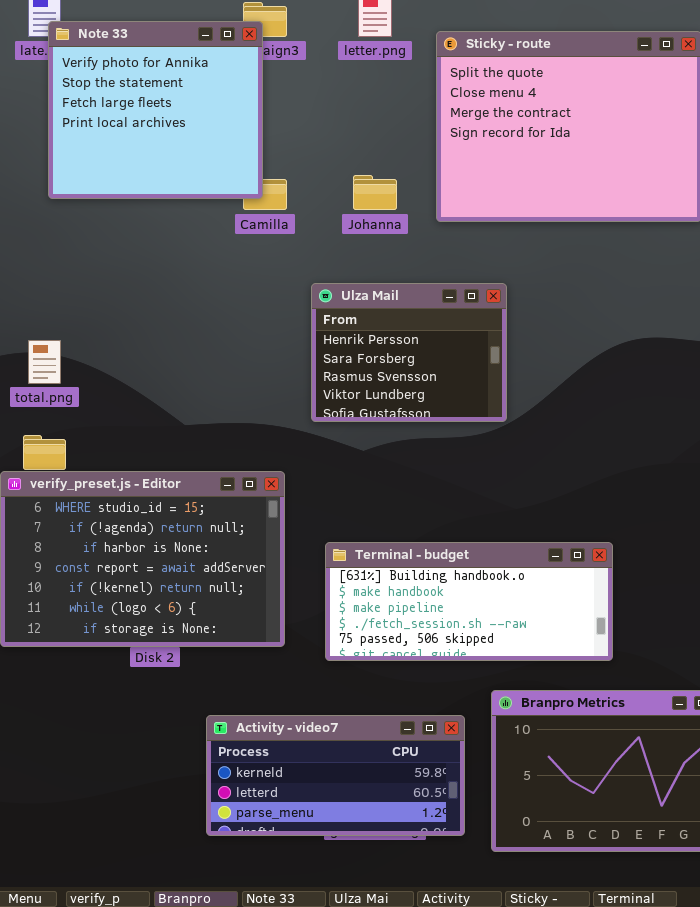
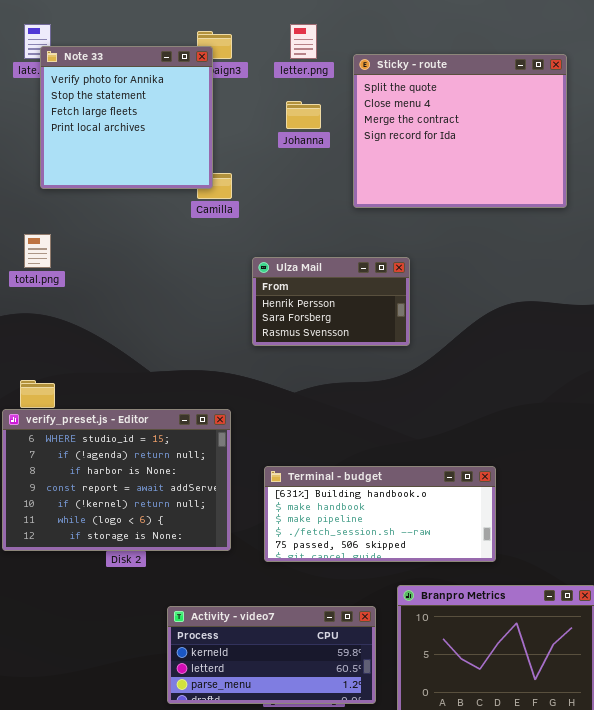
Johanna: [353,175,397,210] -> [286,101,321,129], moved
Ulza Mail: [311,283,507,422] -> [252,257,410,346], resized
total.png: [28,340,61,384] -> [24,234,51,268], moved

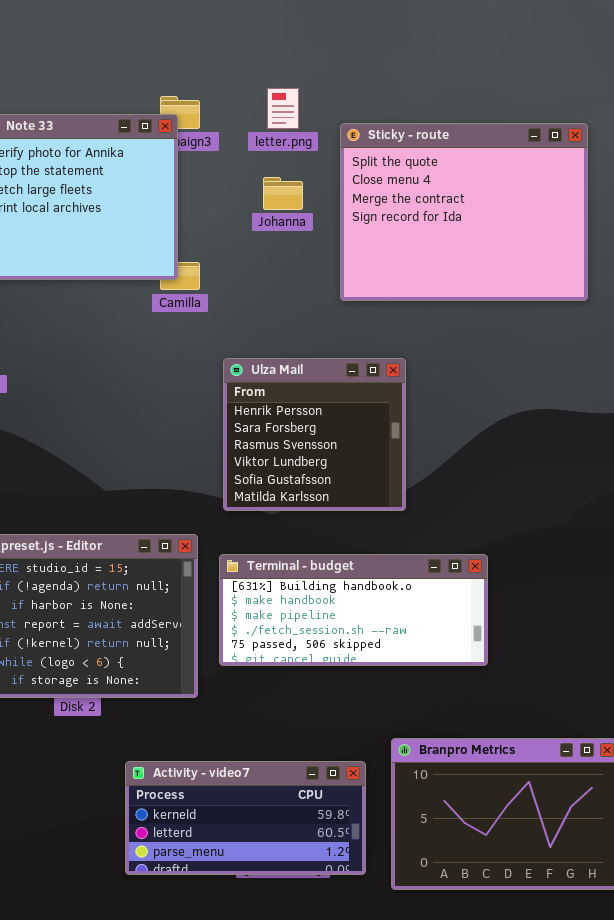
Ulza Mail: [252,257,410,346] -> [223,358,406,511], resized
Terminal - budget: [264,466,496,562] -> [219,554,488,666], moved

